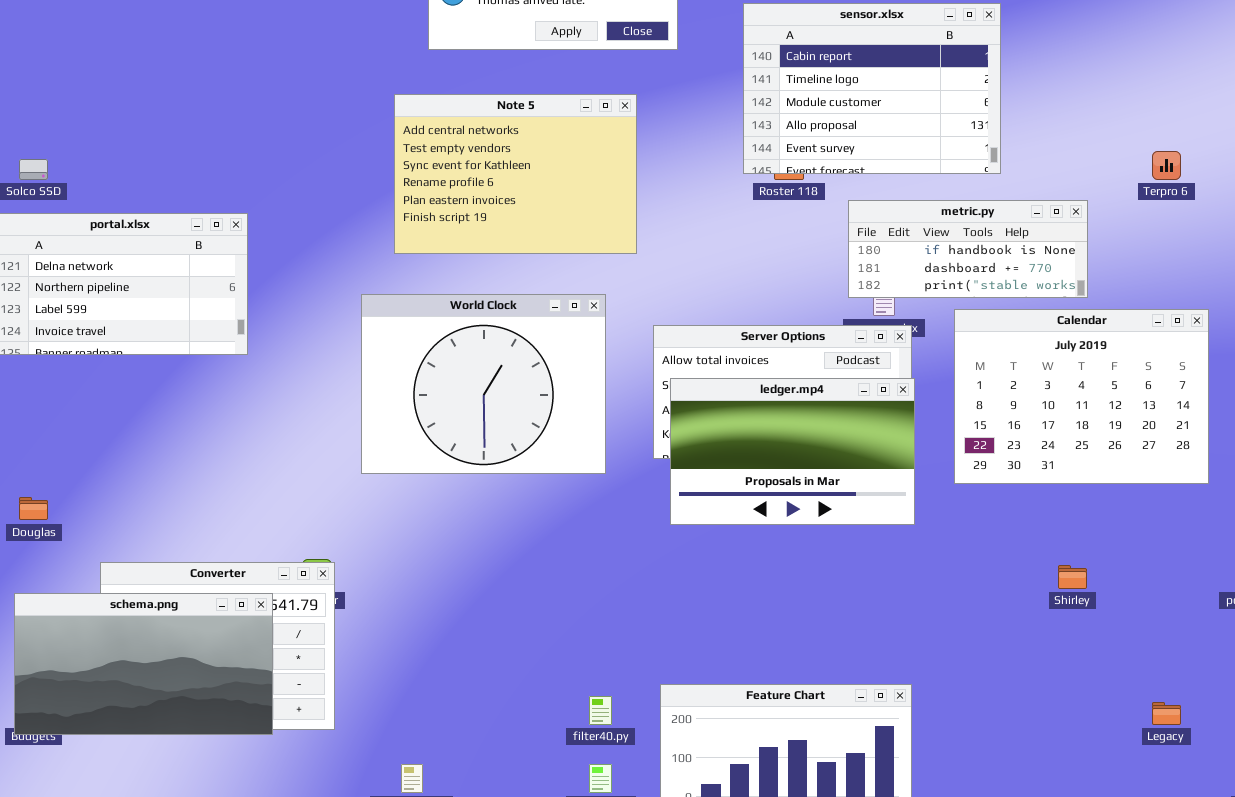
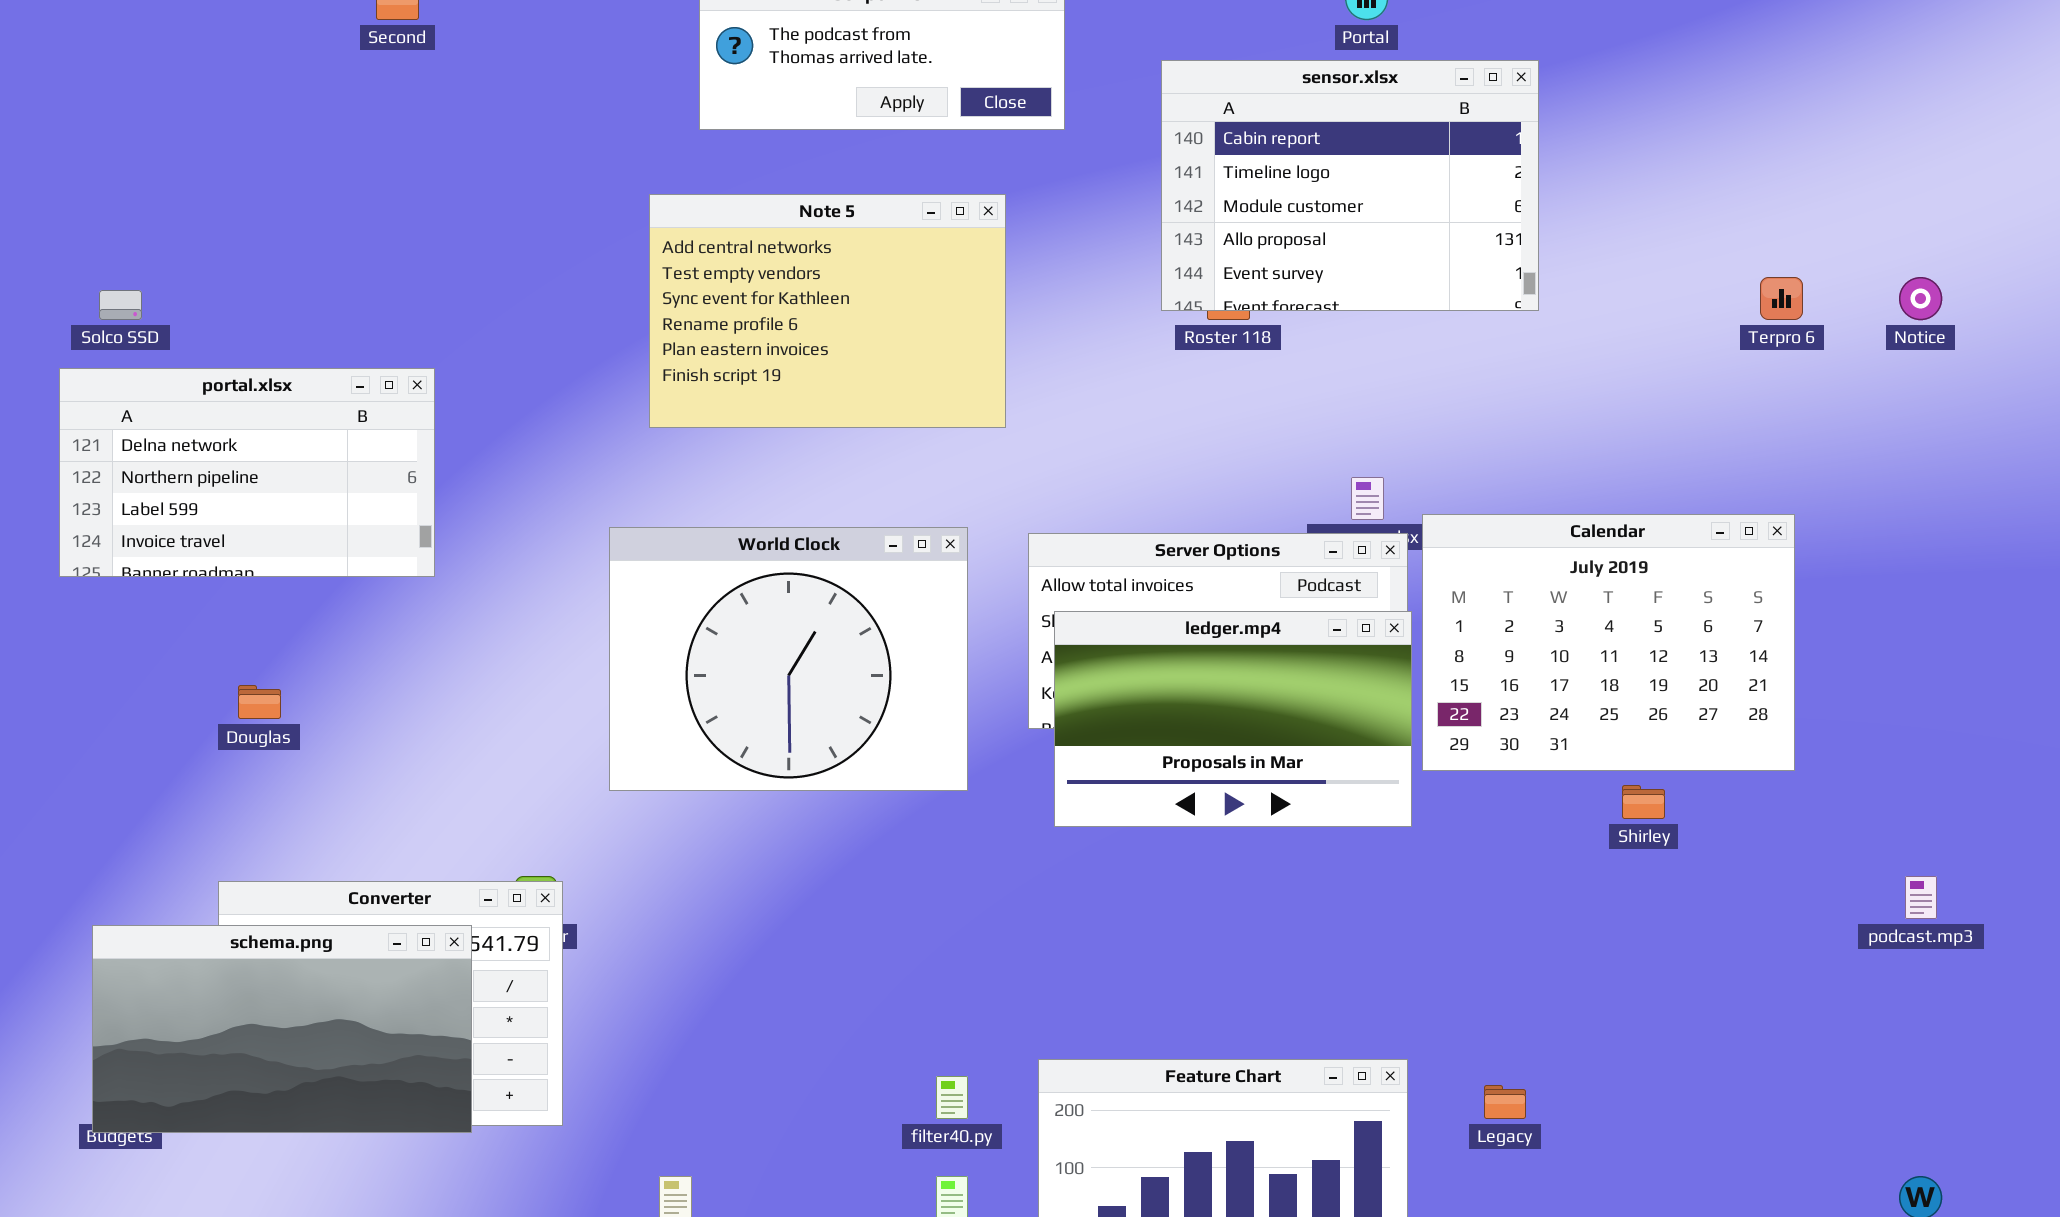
metric.py: [848,200,1088,298] -> none, closed
World Clock: [361,294,606,474] -> [609,527,968,791], moved
Calendar: [954,309,1209,484] -> [1422,514,1795,771], moved
Douglas: [19,497,48,520] -> [238,685,281,719], moved
Shirley: [1058,565,1087,589] -> [1622,785,1665,819], moved
Legacy: [1152,702,1181,725] -> [1484,1085,1526,1119], moved

